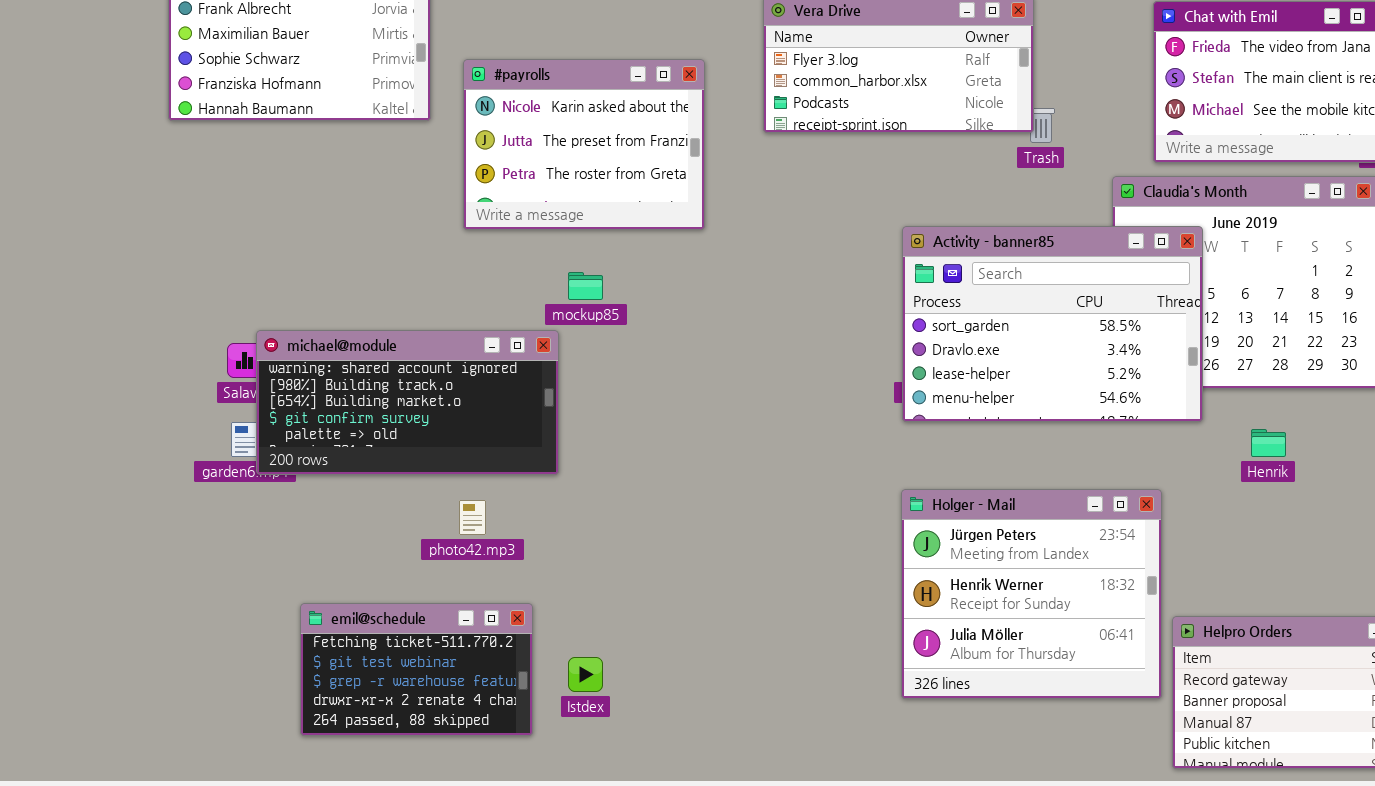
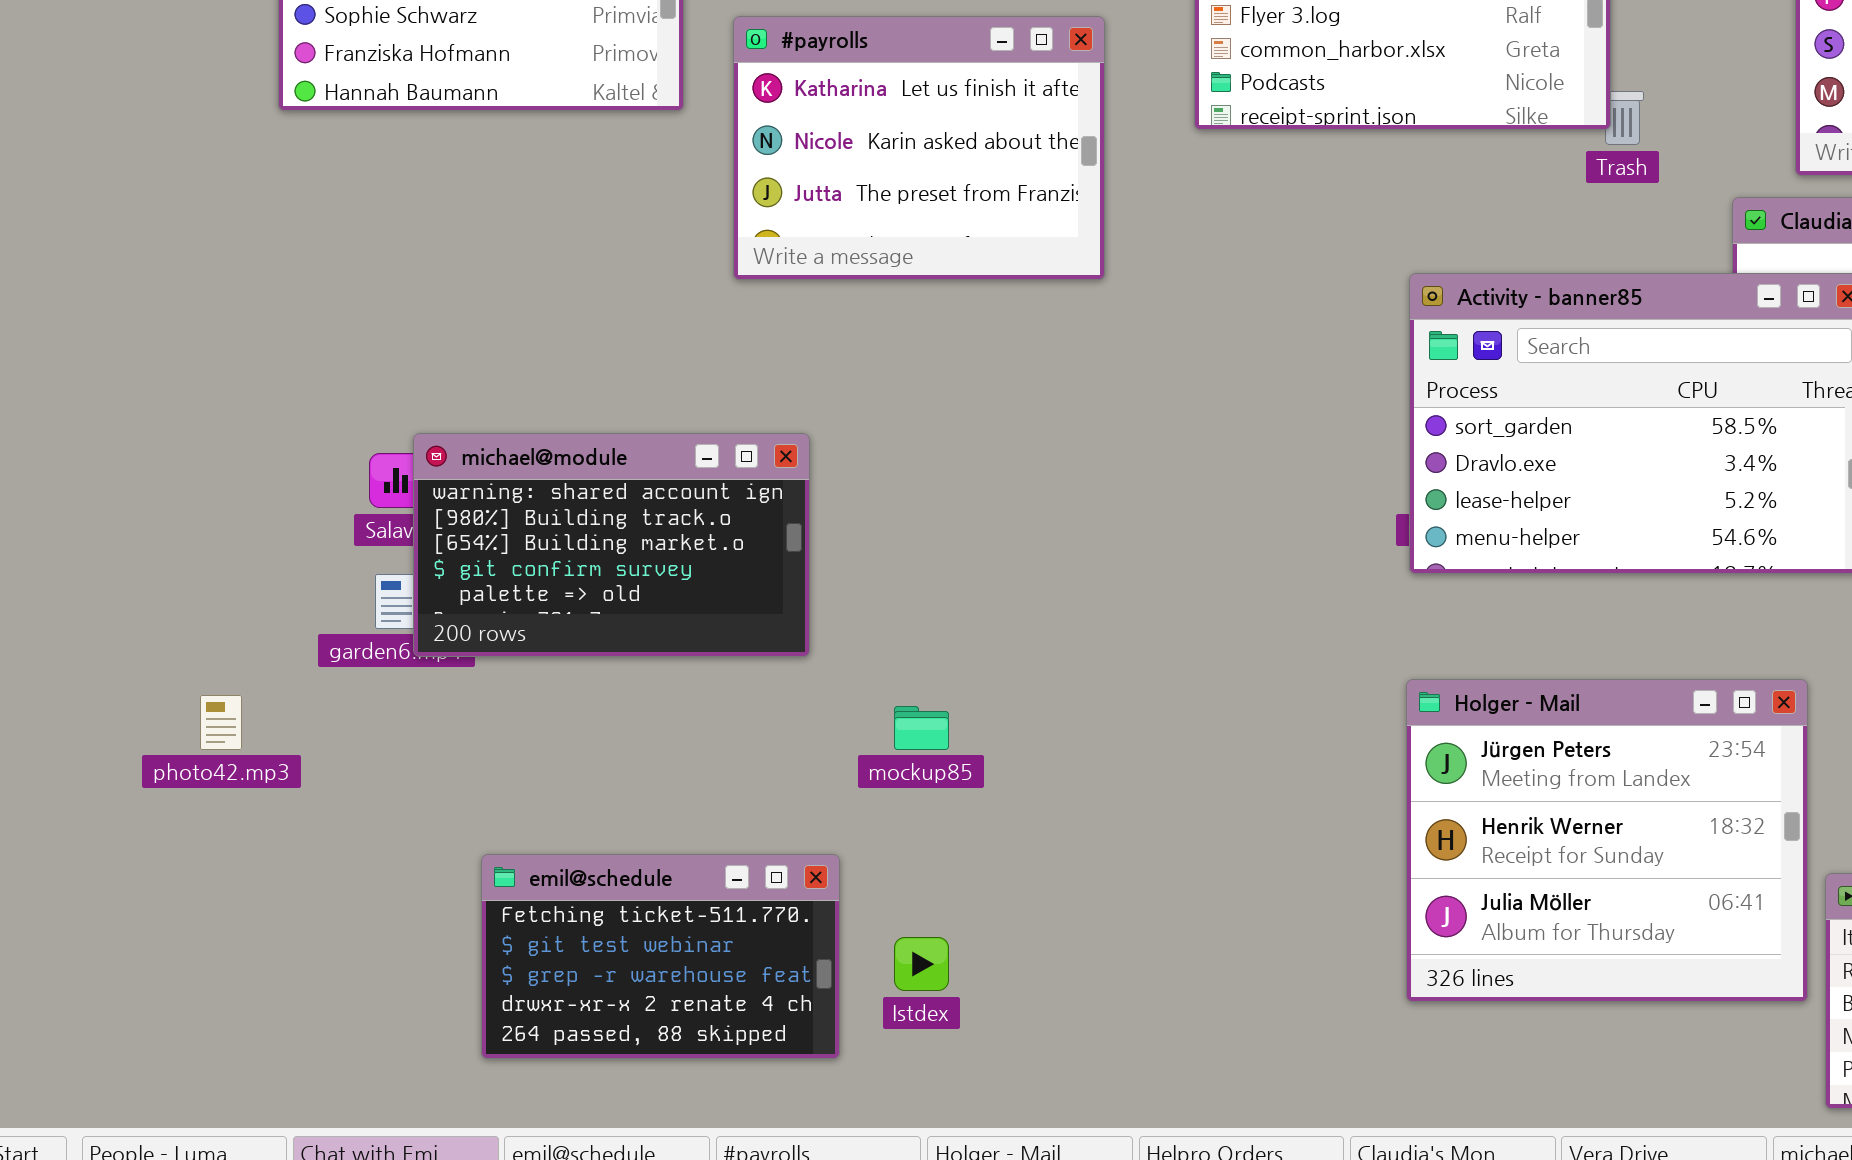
#payrolls: [463,59,705,230] -> [733,16,1105,280], scrolled up 1 row
mockup85: [568,272,603,300] -> [894,706,949,750], moved
michael@module: [256,330,559,475] -> [413,433,810,657], resized
photo42.mp3: [459,500,486,535] -> [200,695,242,750], moved

